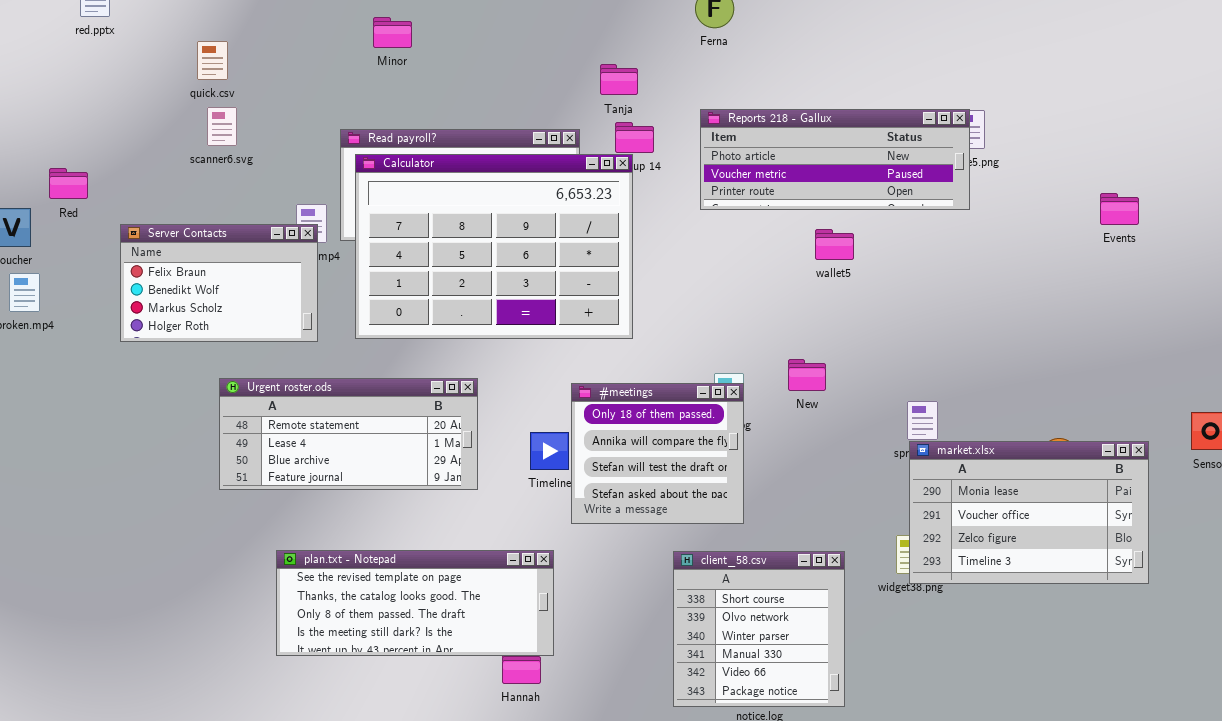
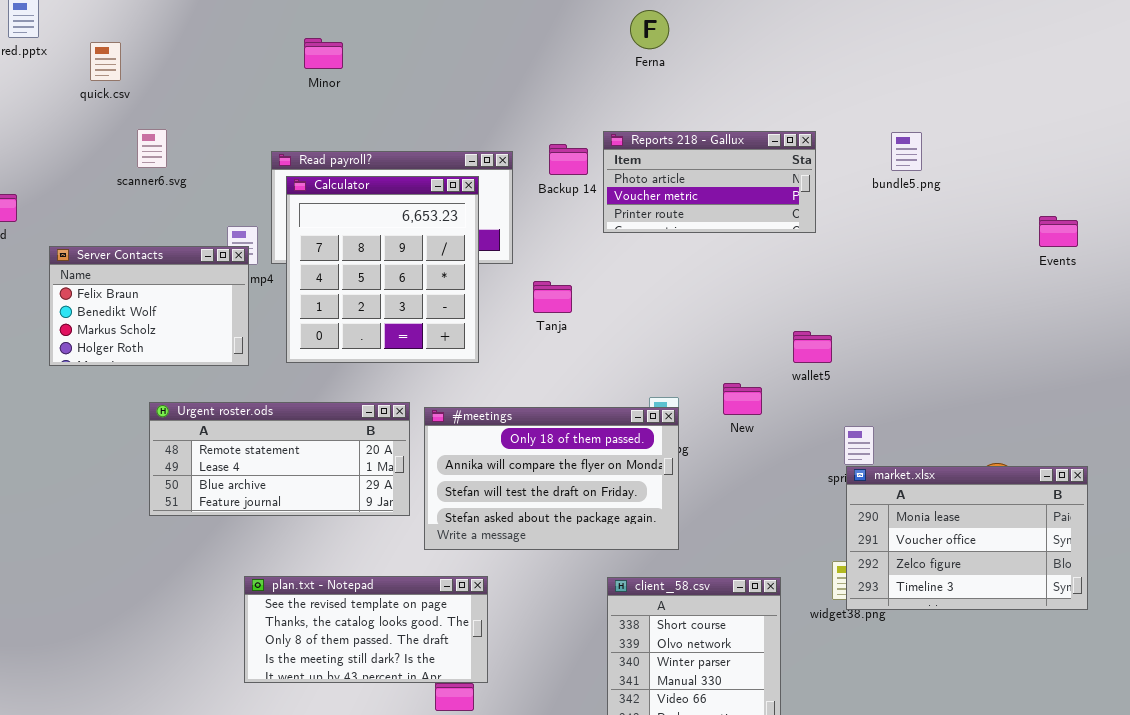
quick.csv: [197,41,228,80] -> [90,42,121,81], moved
Tanja: [600,64,638,95] -> [533,281,572,313], moved
Reports 218 - Gallux: [700,109,970,210] -> [603,131,816,233], moved, resized
Calculator: [355,154,633,339] -> [286,176,479,363], resized
wallet5: [815,229,854,260] -> [793,331,832,363], moved
#meetings: [571,383,744,524] -> [424,407,679,550], resized
plan.txt - Notepad: [276,550,554,656] -> [244,576,488,683], resized

